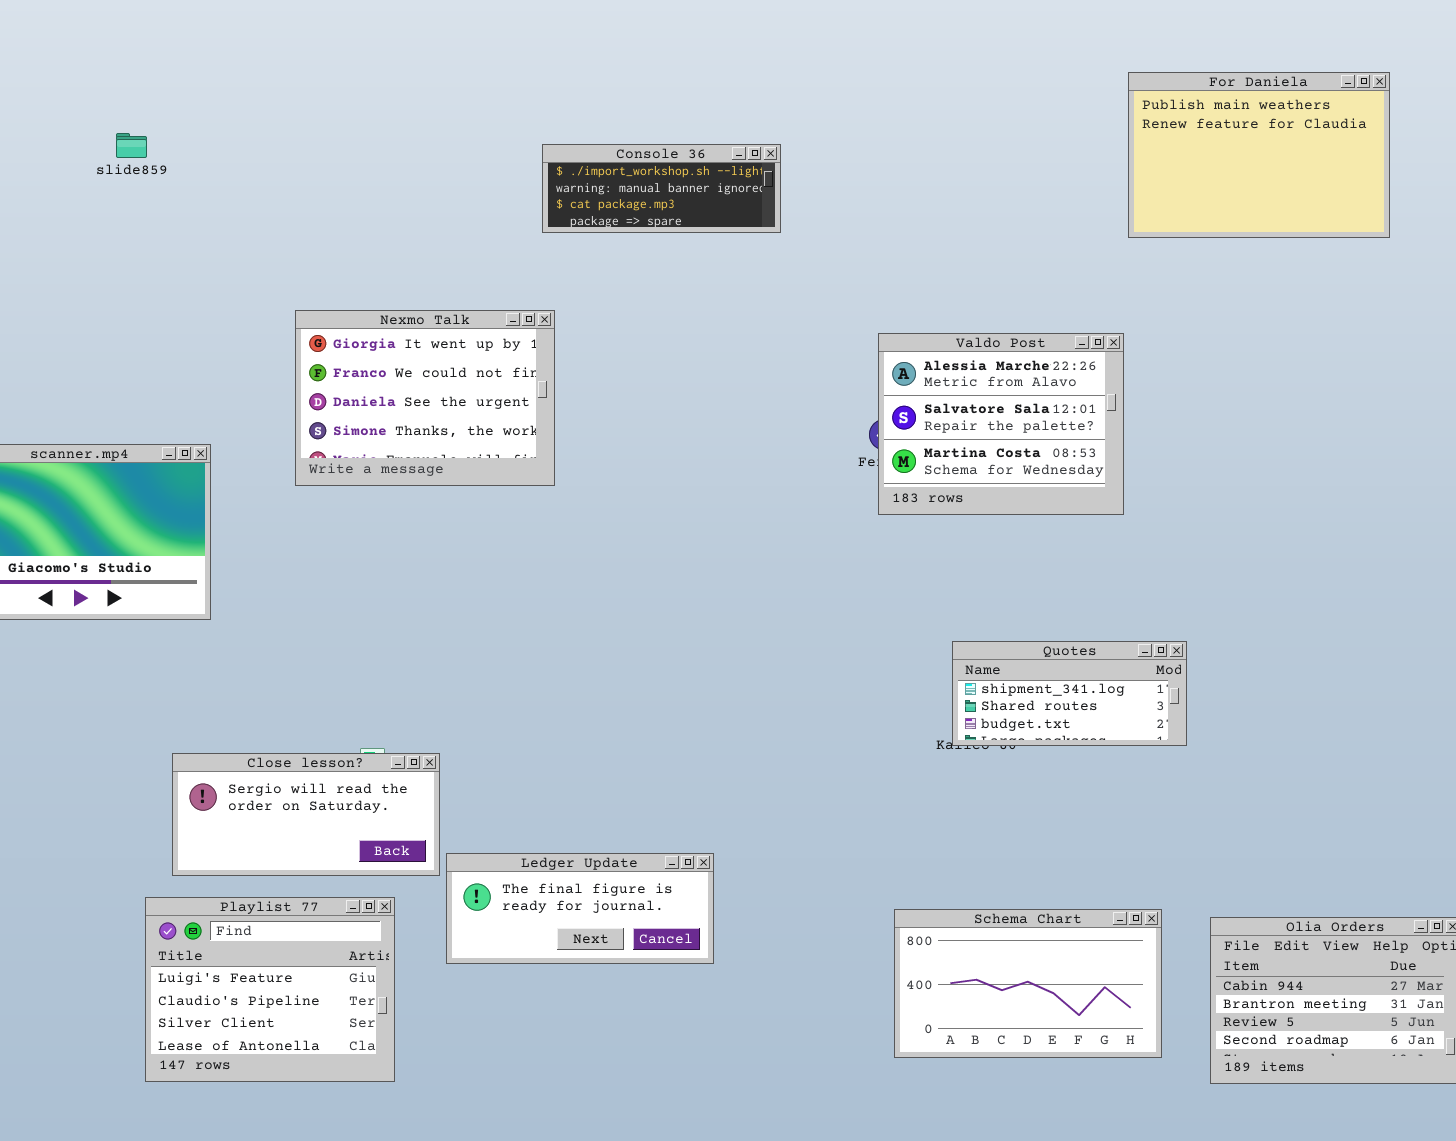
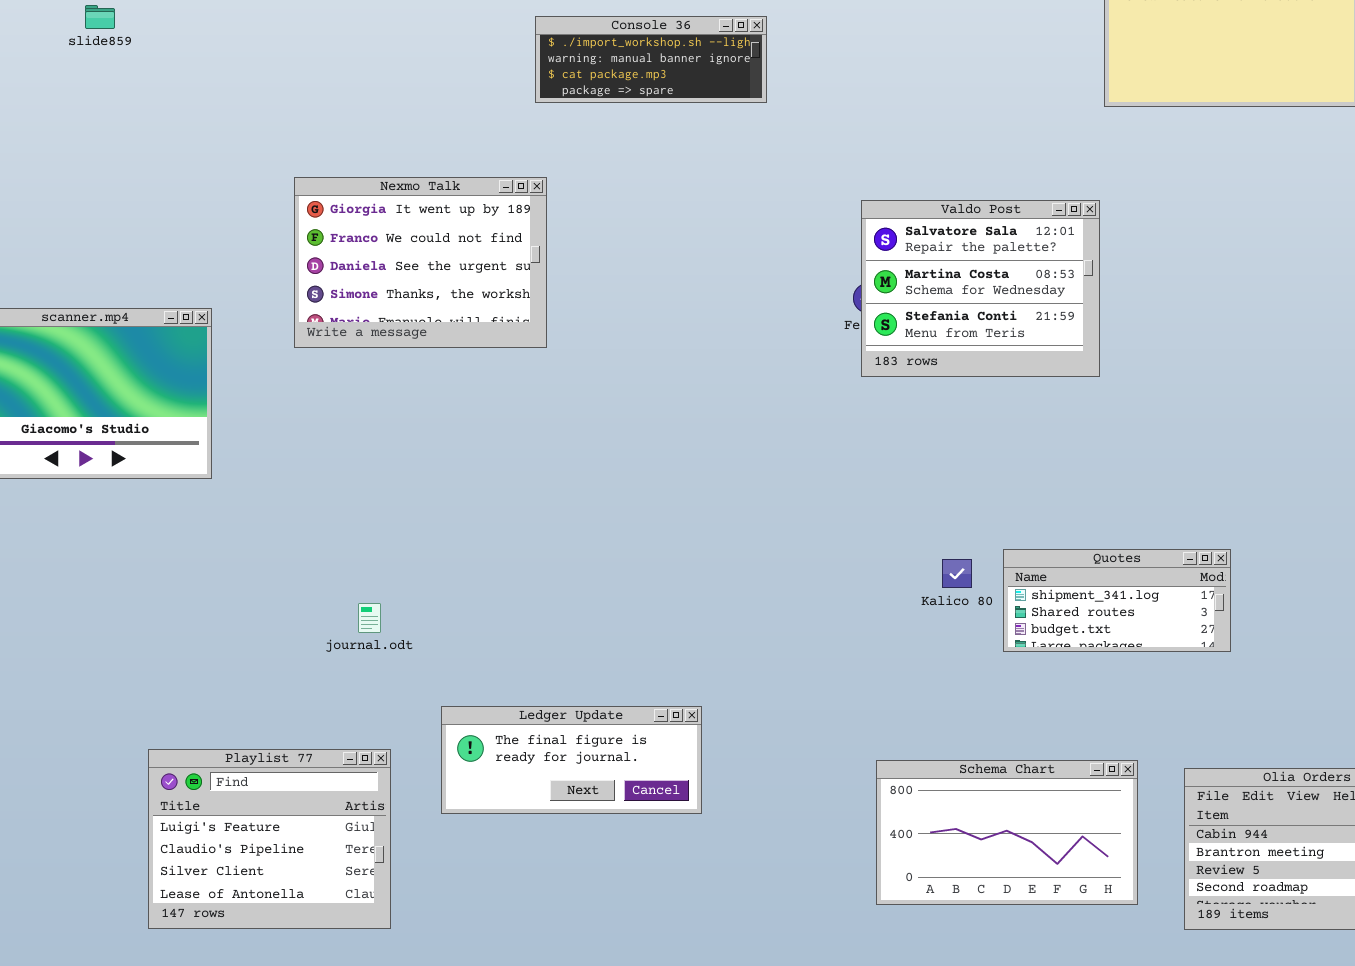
slide859: [116,133,147,158] -> [85,5,115,29], moved
Valdo Post: [878,333,1124,515] -> [861,200,1100,377], scrolled down 1 row
Quotes: [952,641,1187,746] -> [1003,549,1231,652], moved
Close lesson?: [172,753,440,876] -> none, closed

